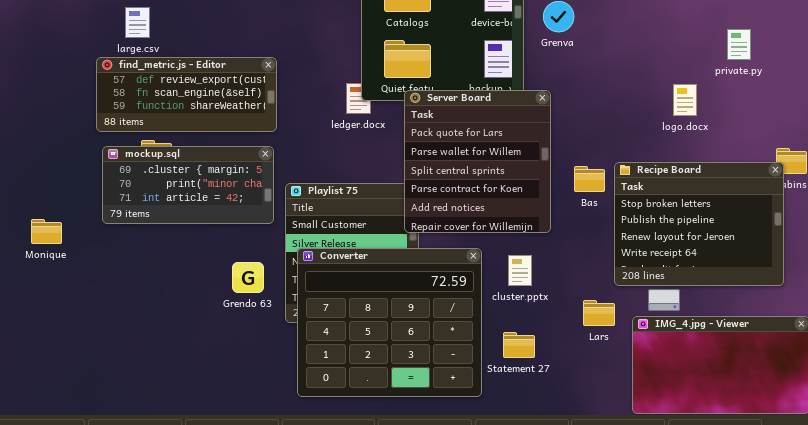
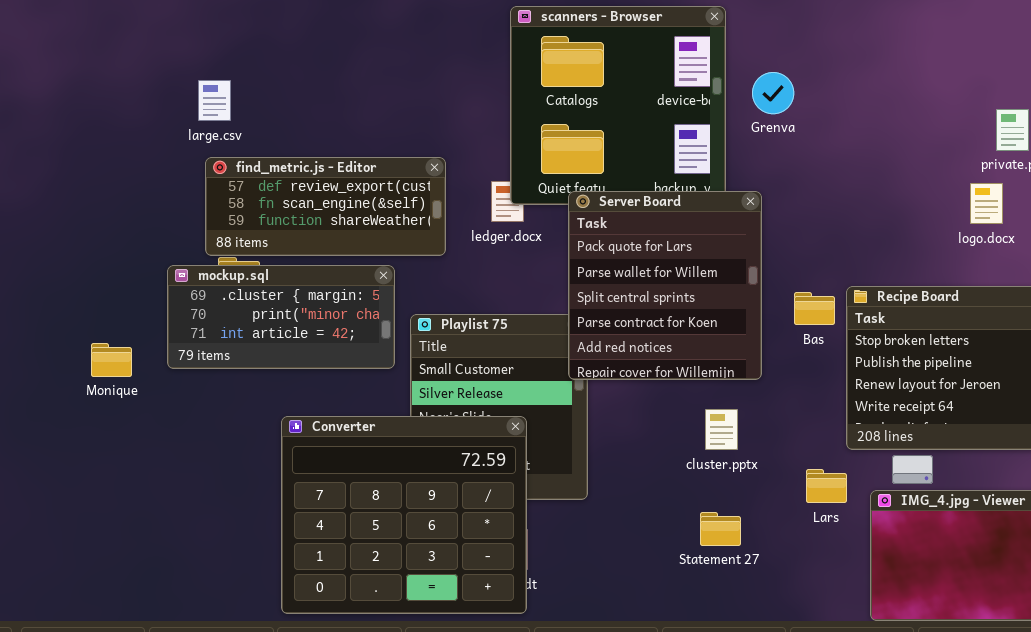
find_metric.js - Editor: [96,57,277,132] -> [205,157,446,256], moved
logo.docx: [673,84,697,116] -> [970,183,1003,224], moved
Monique: [31,219,62,244] -> [91,343,132,377], moved
Converter: [297,248,482,397] -> [281,416,527,614], moved

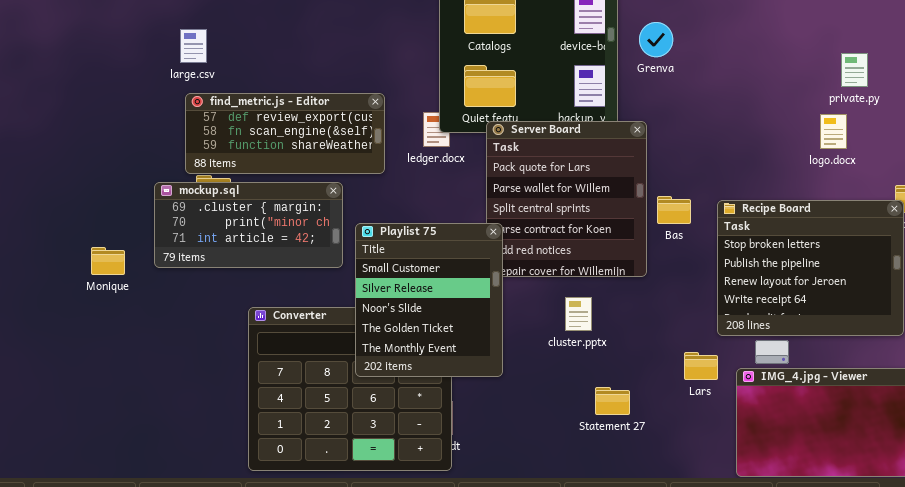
Bas: [794,292,835,325] -> [657,196,691,224], moved
Playlist 75: [410,314,588,500] -> [355,223,503,377], raised
cluster.pptx: [705,409,738,450] -> [565,297,592,331], moved

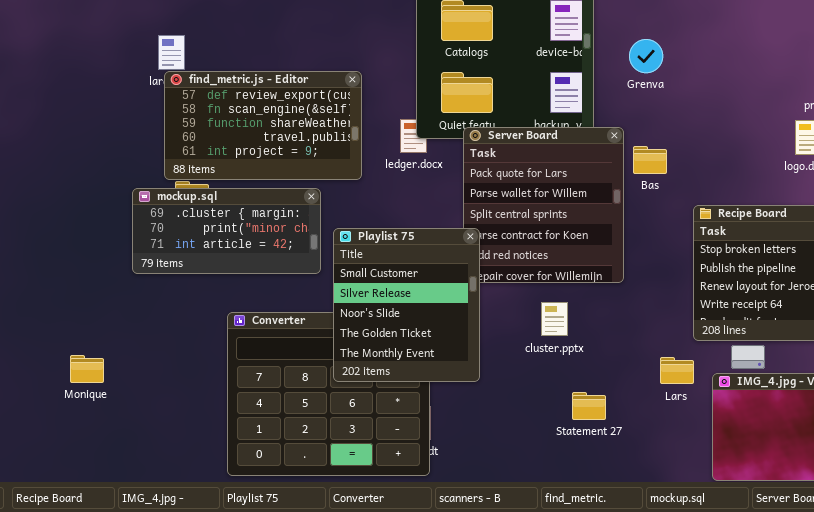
Grenva: [639,22,673,57] -> [629,39,663,73], moved
find_metric.js - Editor: [185,93,385,174] -> [164,71,362,180], resized
Bas: [657,196,691,224] -> [633,146,667,174], moved
Monique: [91,247,125,275] -> [70,355,104,383], moved

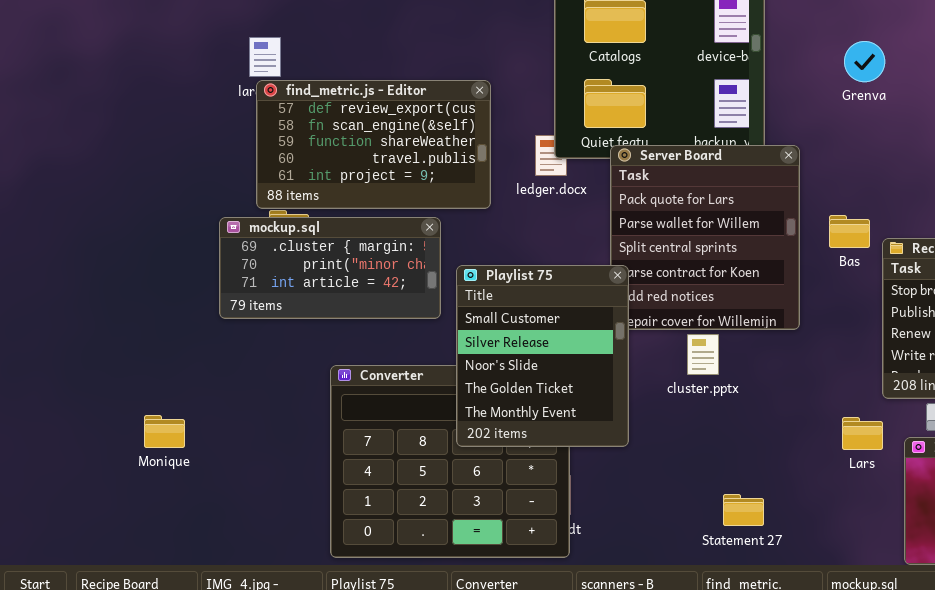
Grenva: [629,39,663,73] -> [844,41,885,82], moved
Bas: [633,146,667,174] -> [829,215,870,248], moved
cluster.pptx: [541,302,568,336] -> [687,334,719,375], moved
Statement 27: [572,392,606,420] -> [723,494,764,526], moved

